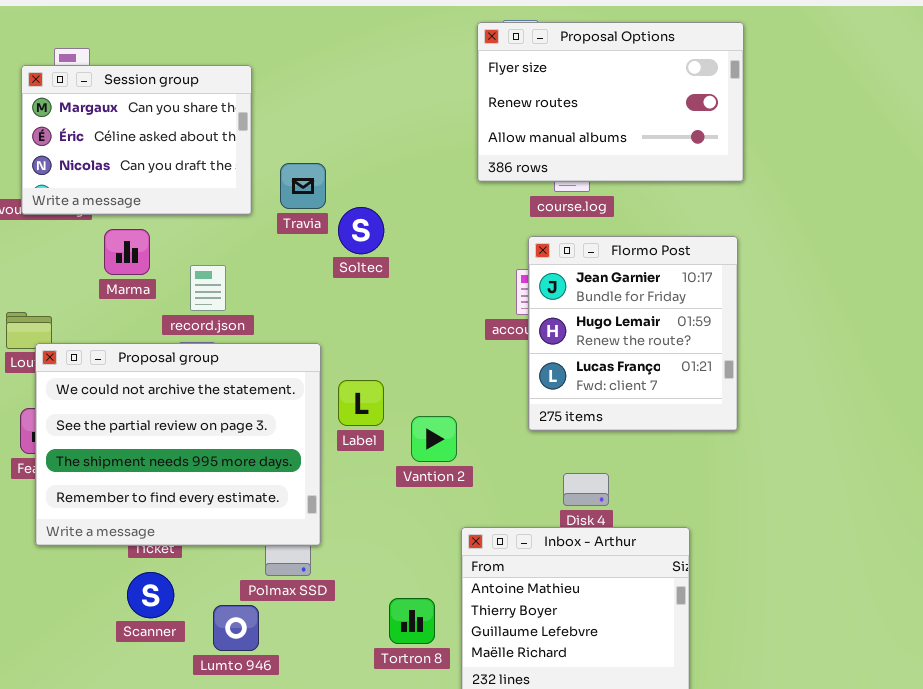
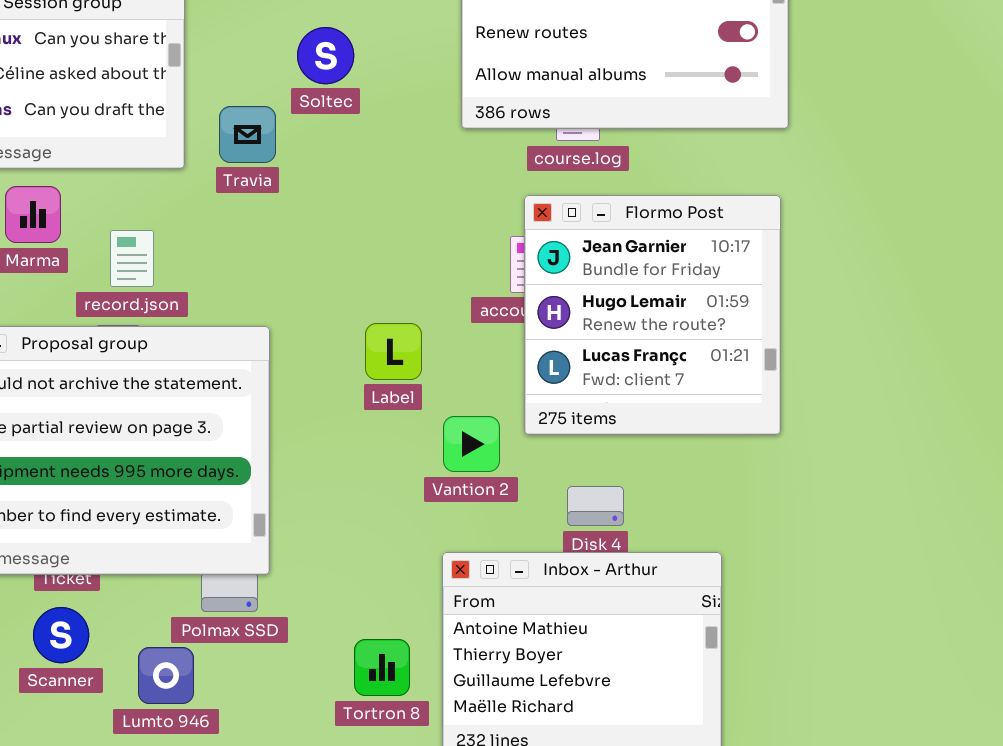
Soltec: [338,207,384,254] -> [297,27,354,84], moved
Label: [338,380,384,426] -> [365,323,422,380], moved
Vantion 2: [411,416,457,462] -> [443,416,500,472], moved

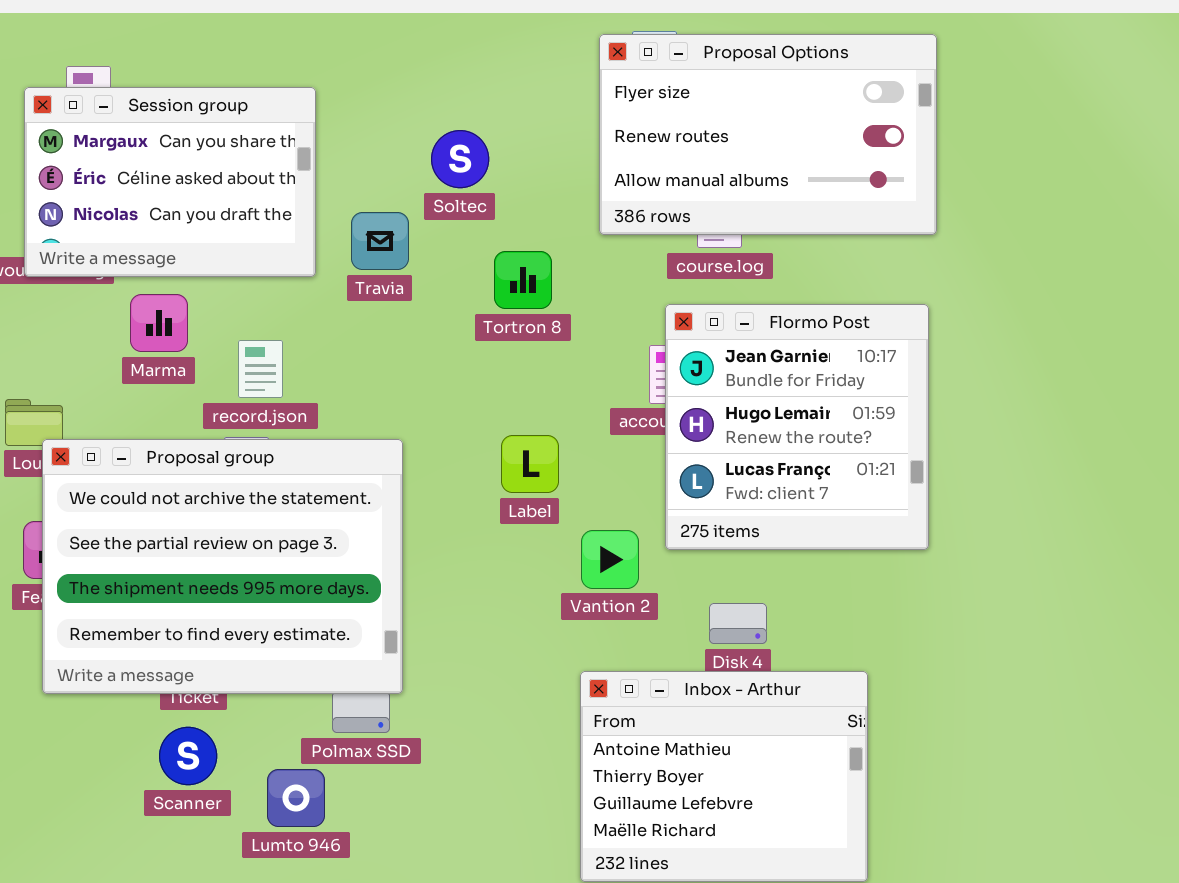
Tortron 8: [354,639,410,696] -> [494,251,552,309], moved

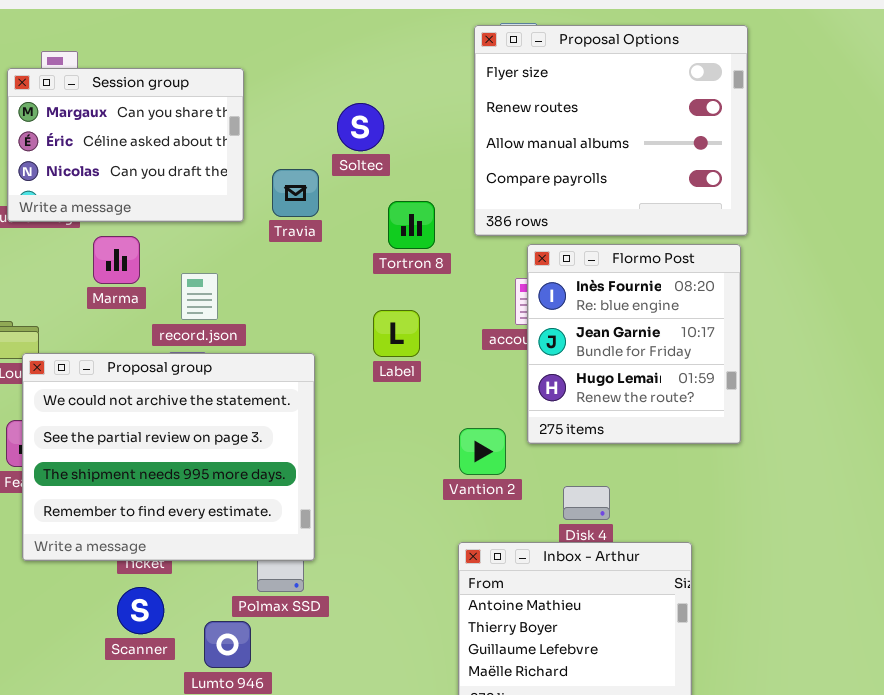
Proposal Options: [599,34,937,235] -> [474,25,748,236], resized
Flormo Post: [665,304,929,550] -> [527,244,741,444], scrolled up 1 row
Label: [501,435,559,493] -> [373,310,420,357], moved

